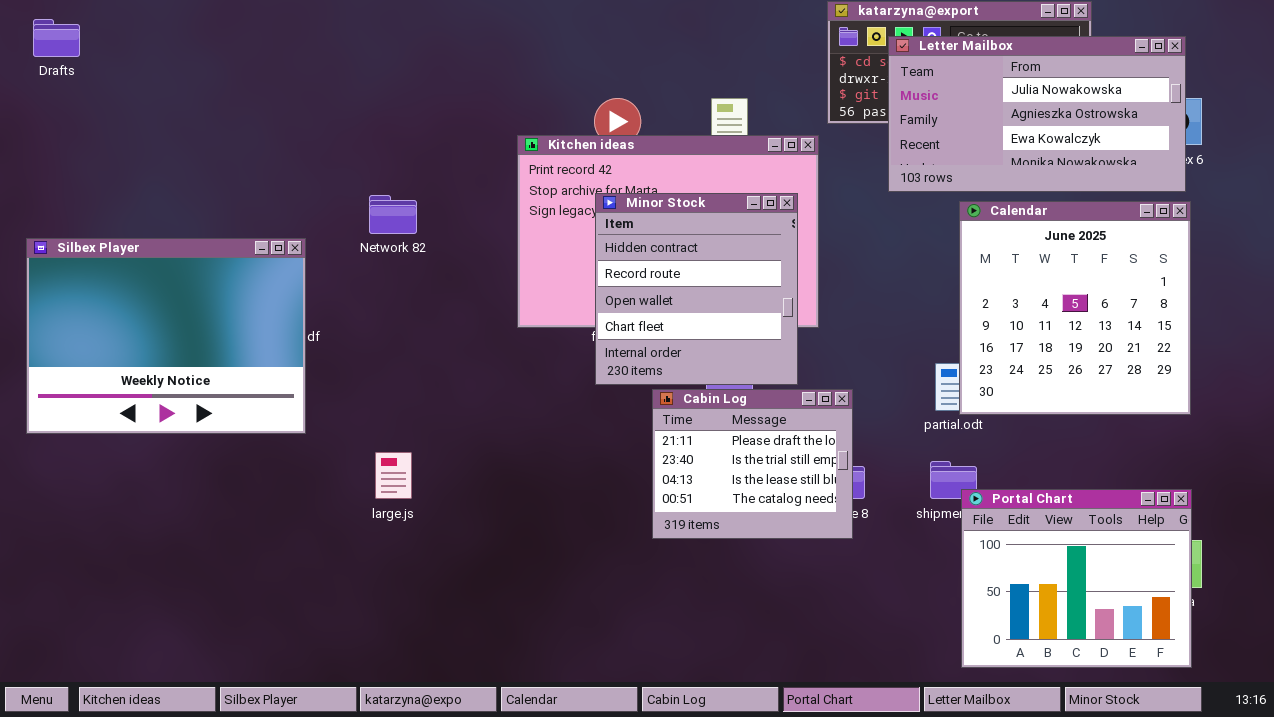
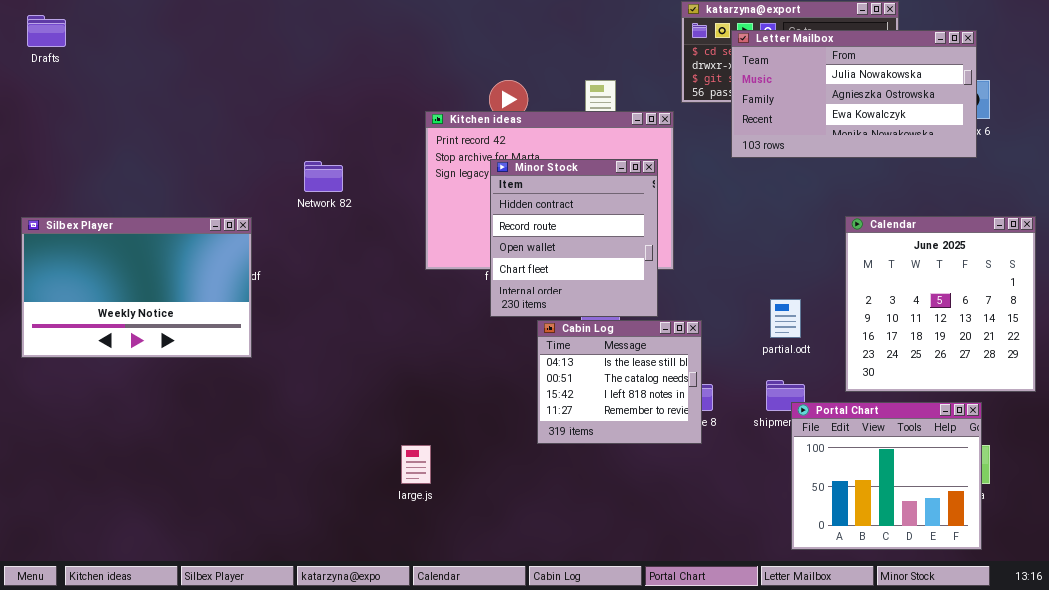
Calendar: [959,201,1191,415] -> [845,216,1036,392], moved
Silbex Player: [26,238,306,434] -> [21,217,252,358], resized
Cabin Log: [652,389,853,539] -> [537,320,702,444], scrolled down 2 rows
large.js: [375,452,412,499] -> [401,445,431,484], moved

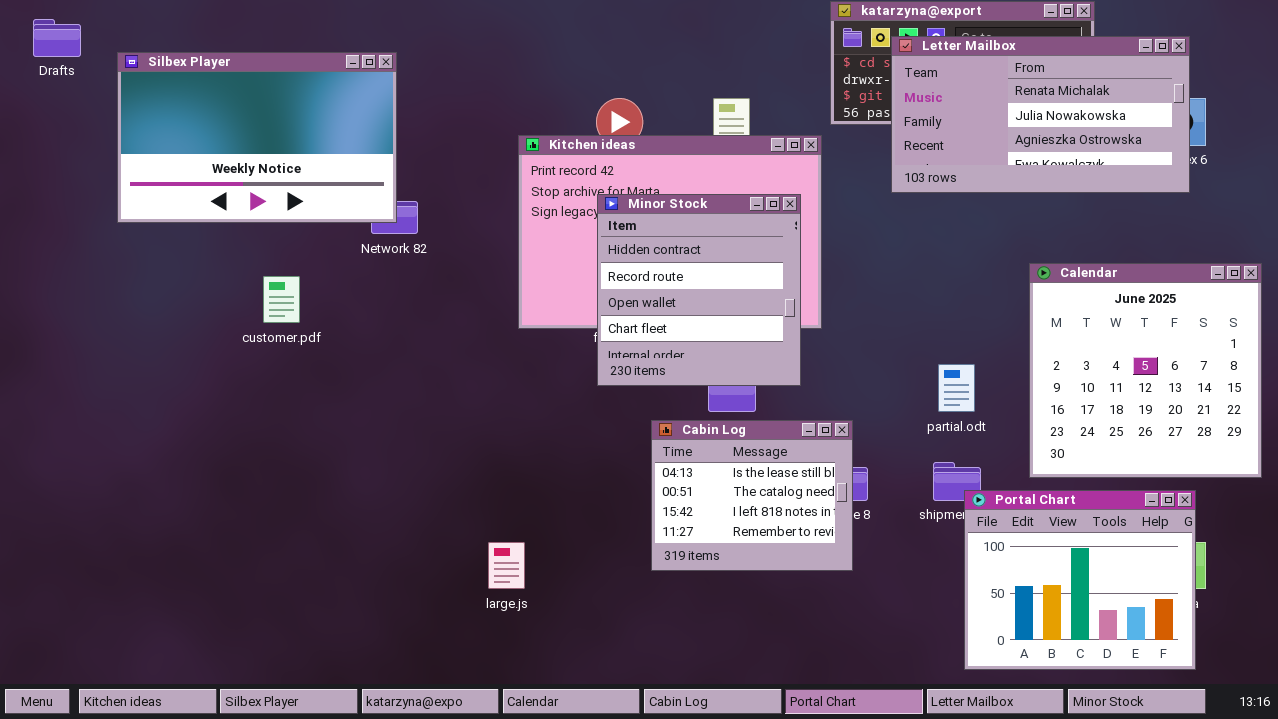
Letter Mailbox: [731,30,977,158] -> [891,36,1190,193], scrolled up 1 row
Silbex Player: [21,217,252,358] -> [117,52,397,223], moved
Cabin Log: [537,320,702,444] -> [651,420,853,571], moved

